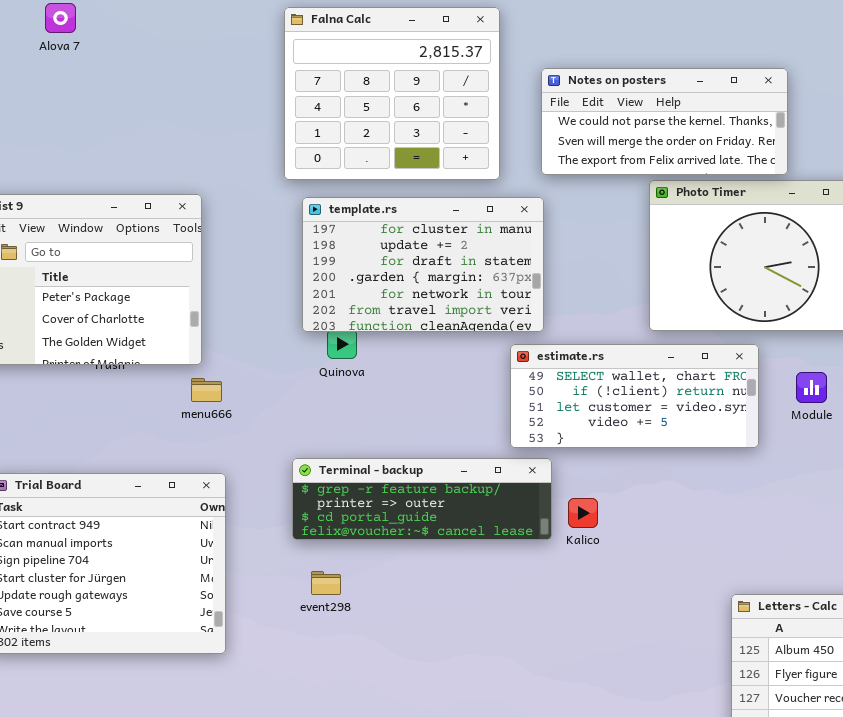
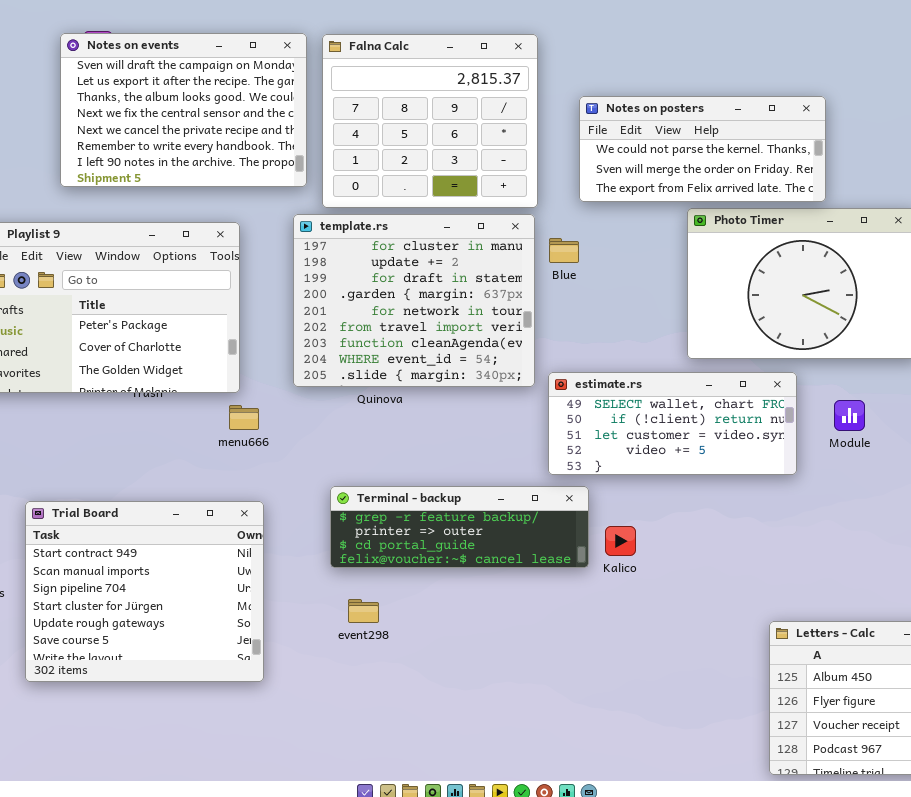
Notes on events: none -> [60,33,307,187], opened
template.rs: [302,197,544,332] -> [293,214,535,387], moved, resized

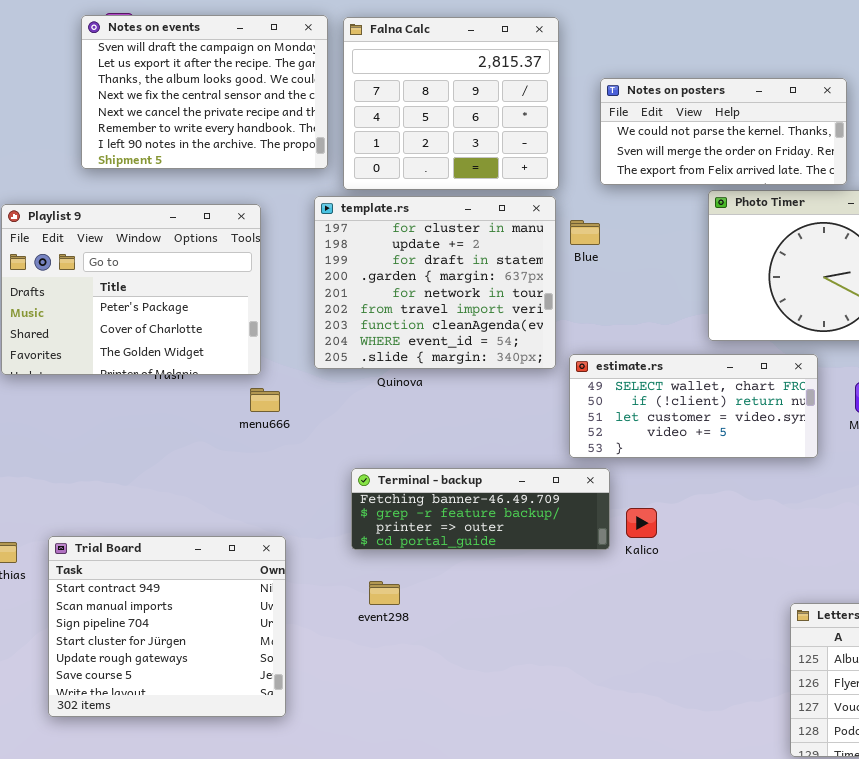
Terminal - backup: [330,486,589,568] -> [351,468,610,550], scrolled up 1 row
Trial Board: [25,501,264,682] -> [48,536,286,717], moved

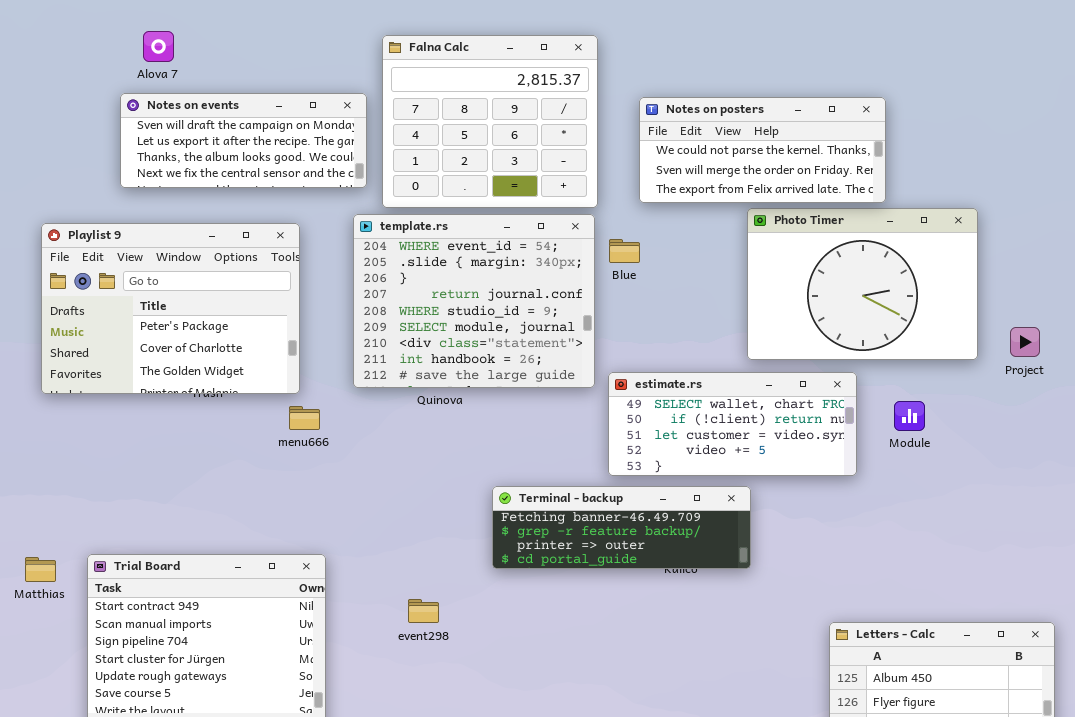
Notes on events: [81,15,328,169] -> [120,93,367,188], resized
template.rs: [314,196,556,369] -> [353,214,595,388], scrolled down 7 rows
Terminal - backup: [351,468,610,550] -> [492,486,751,569], moved

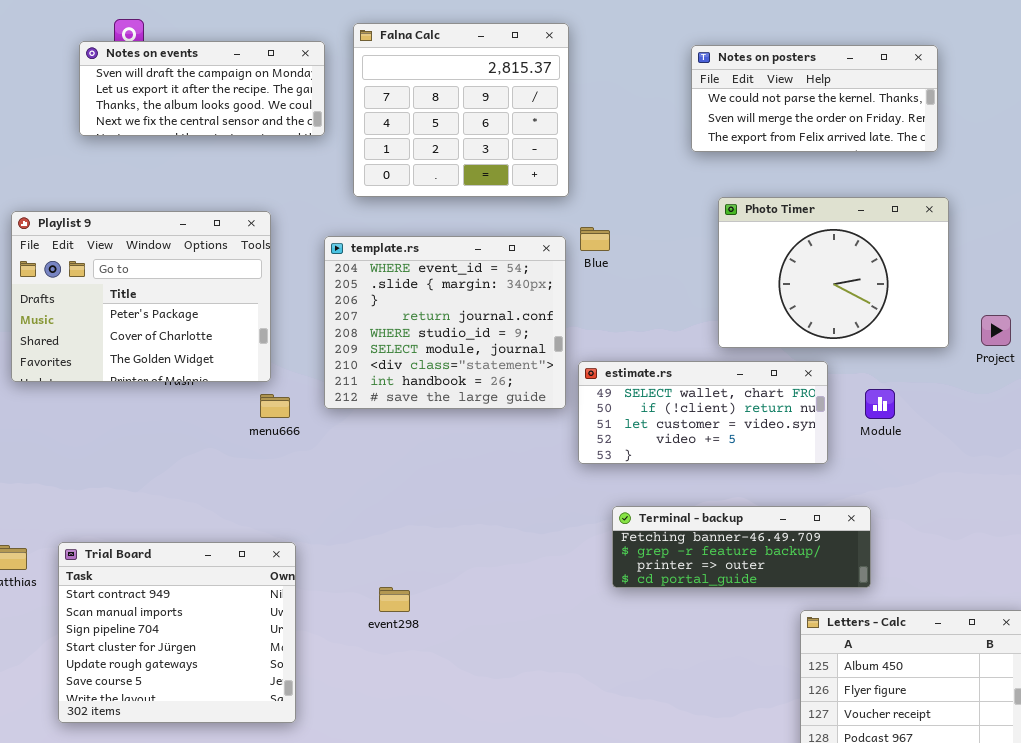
Notes on events: [120,93,367,188] -> [79,41,325,136], moved
Notes on posters: [639,97,886,203] -> [691,45,938,152], moved
template.rs: [353,214,595,388] -> [324,236,566,409], moved
Terminal - backup: [492,486,751,569] -> [612,506,871,588], moved

